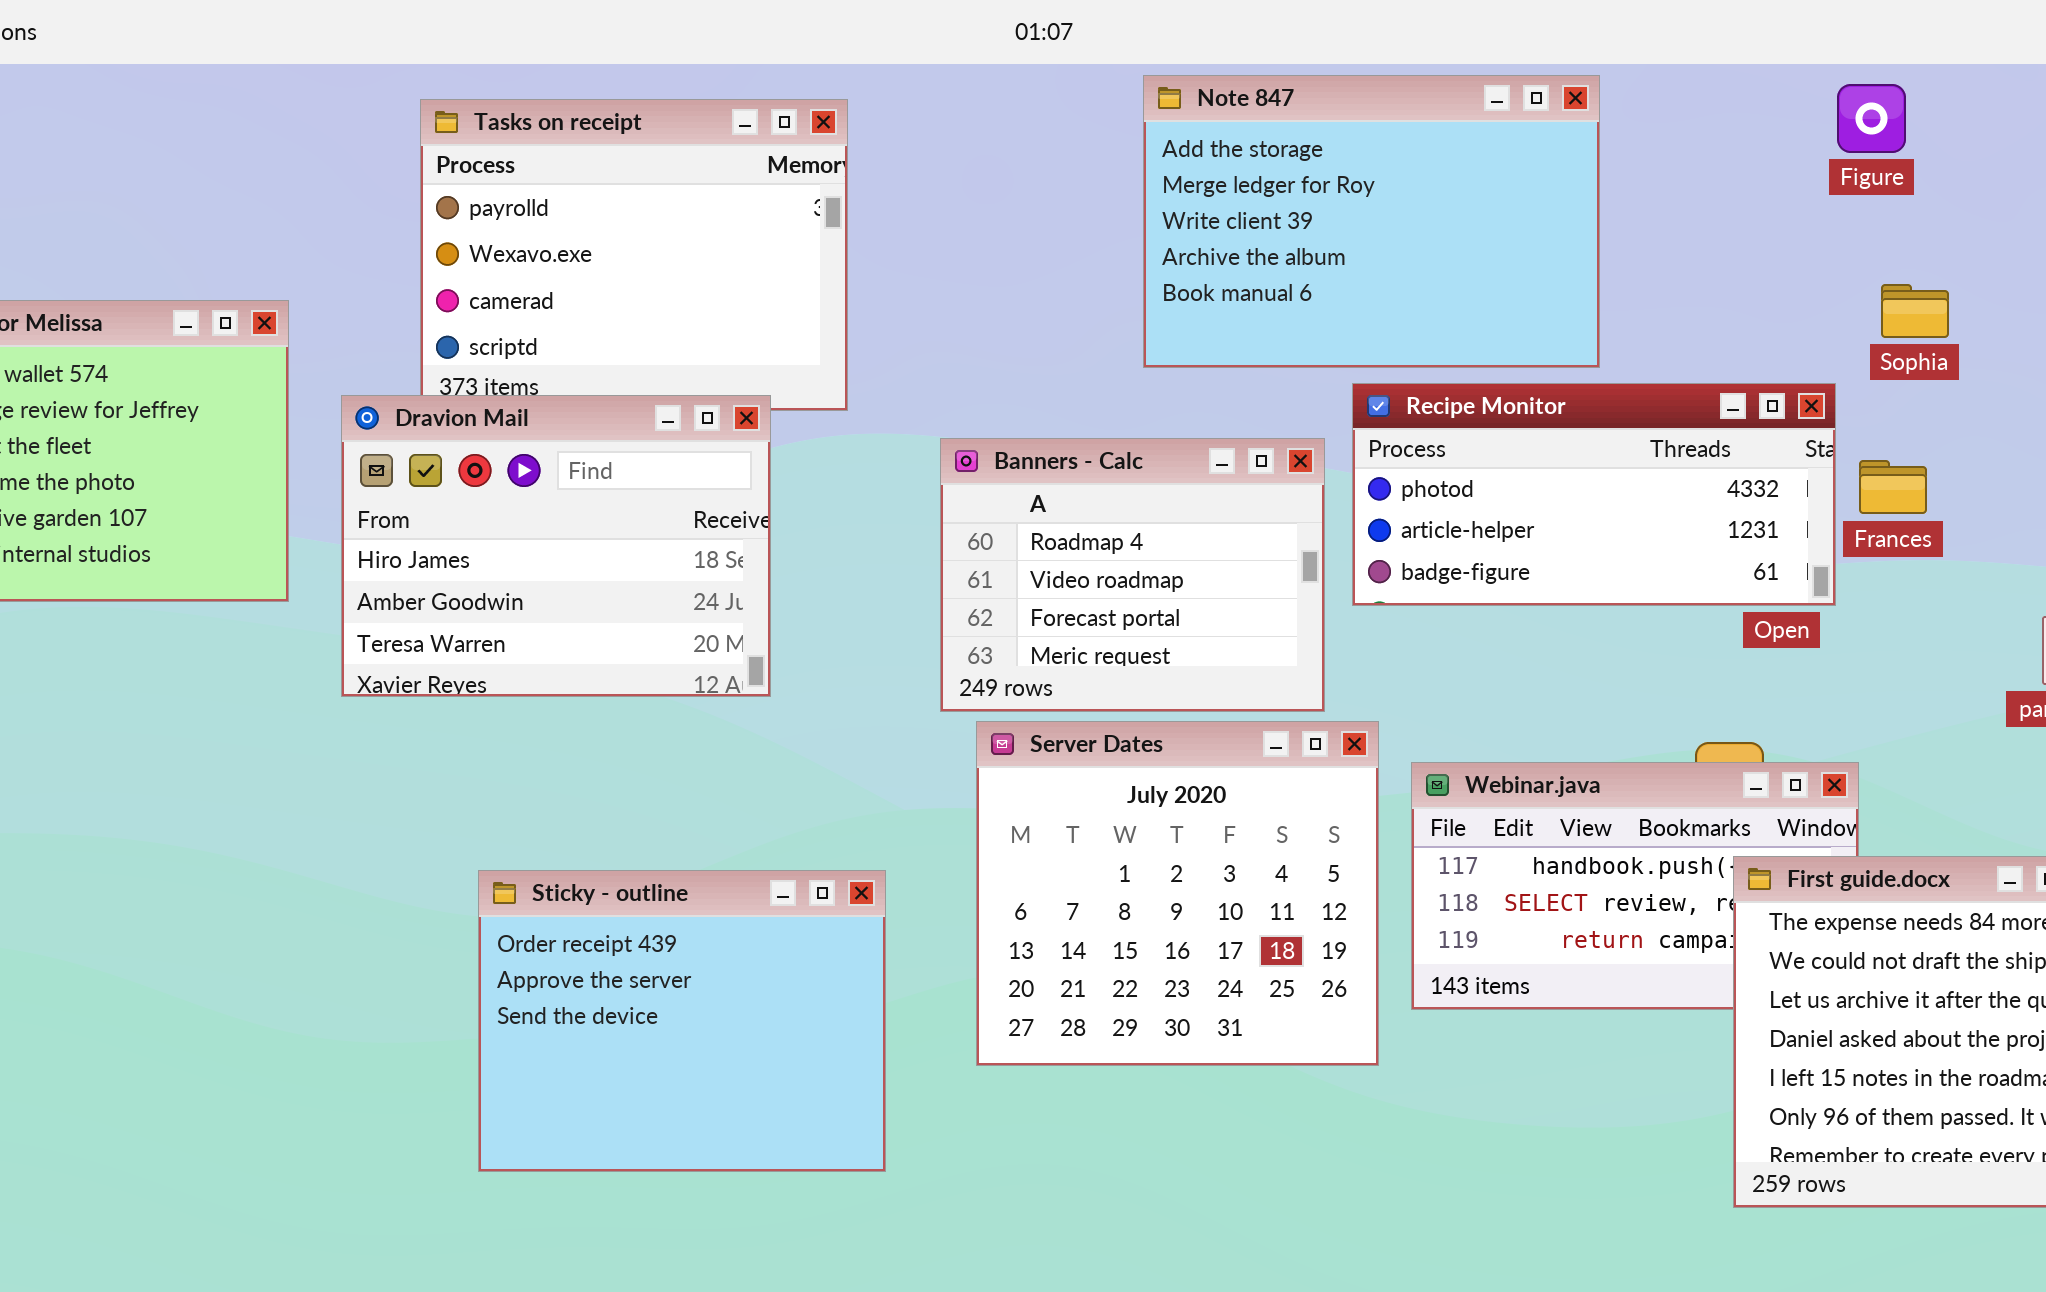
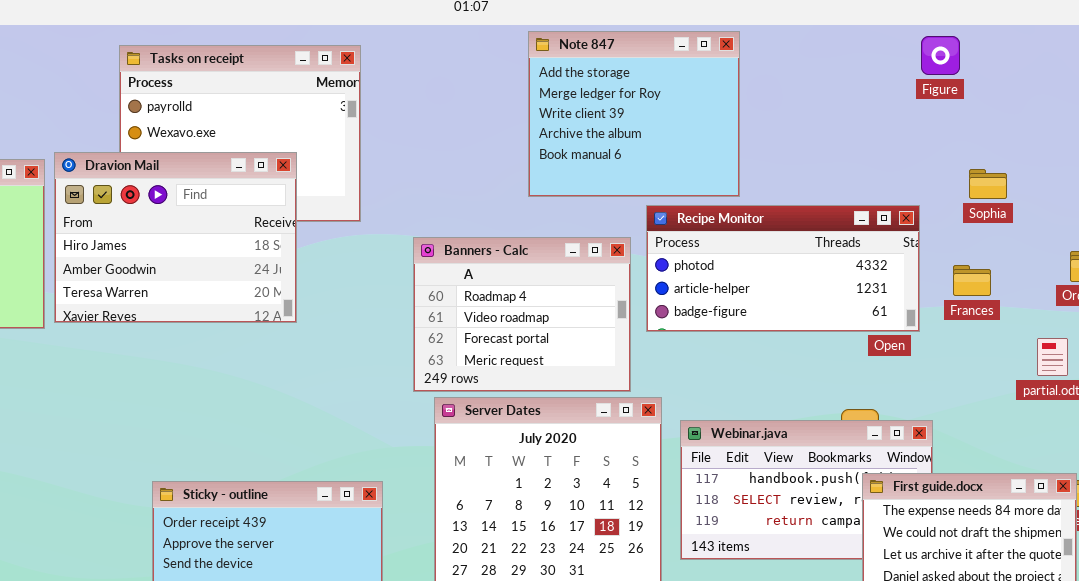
Note 847: [1143,75,1600,368] -> [528,31,740,197], resized
Sophia: [1881,284,1949,338] -> [969,169,1007,199], moved
Dravion Mail: [341,395,771,697] -> [54,152,297,323], moved
Frances: [1859,460,1927,514] -> [953,265,991,296], moved

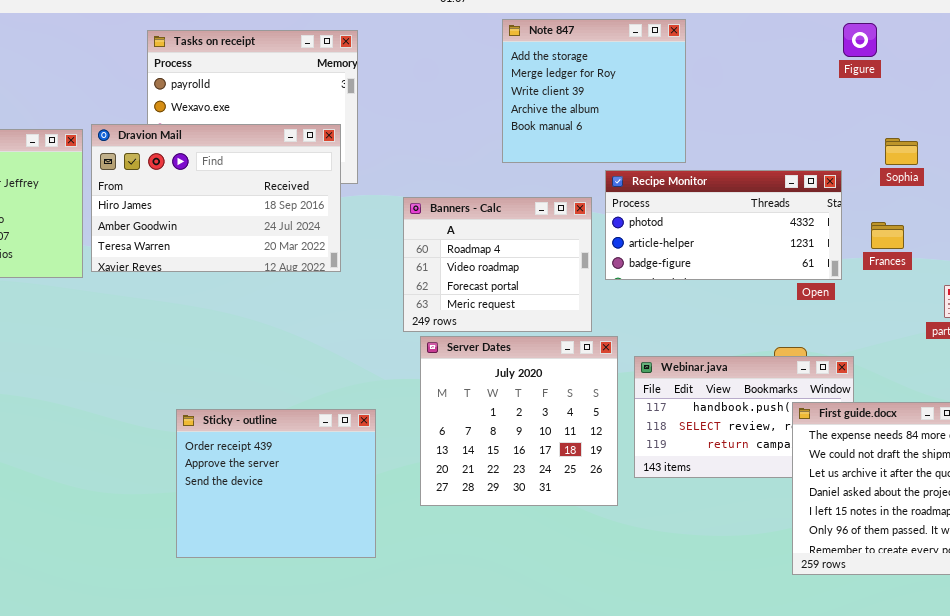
Dravion Mail: [54,152,297,323] -> [91,124,341,272], resized

